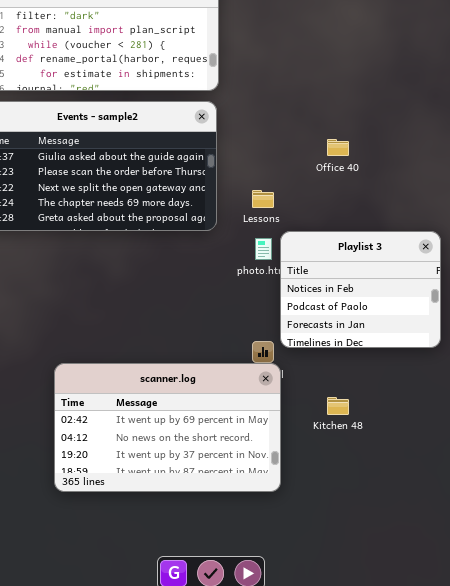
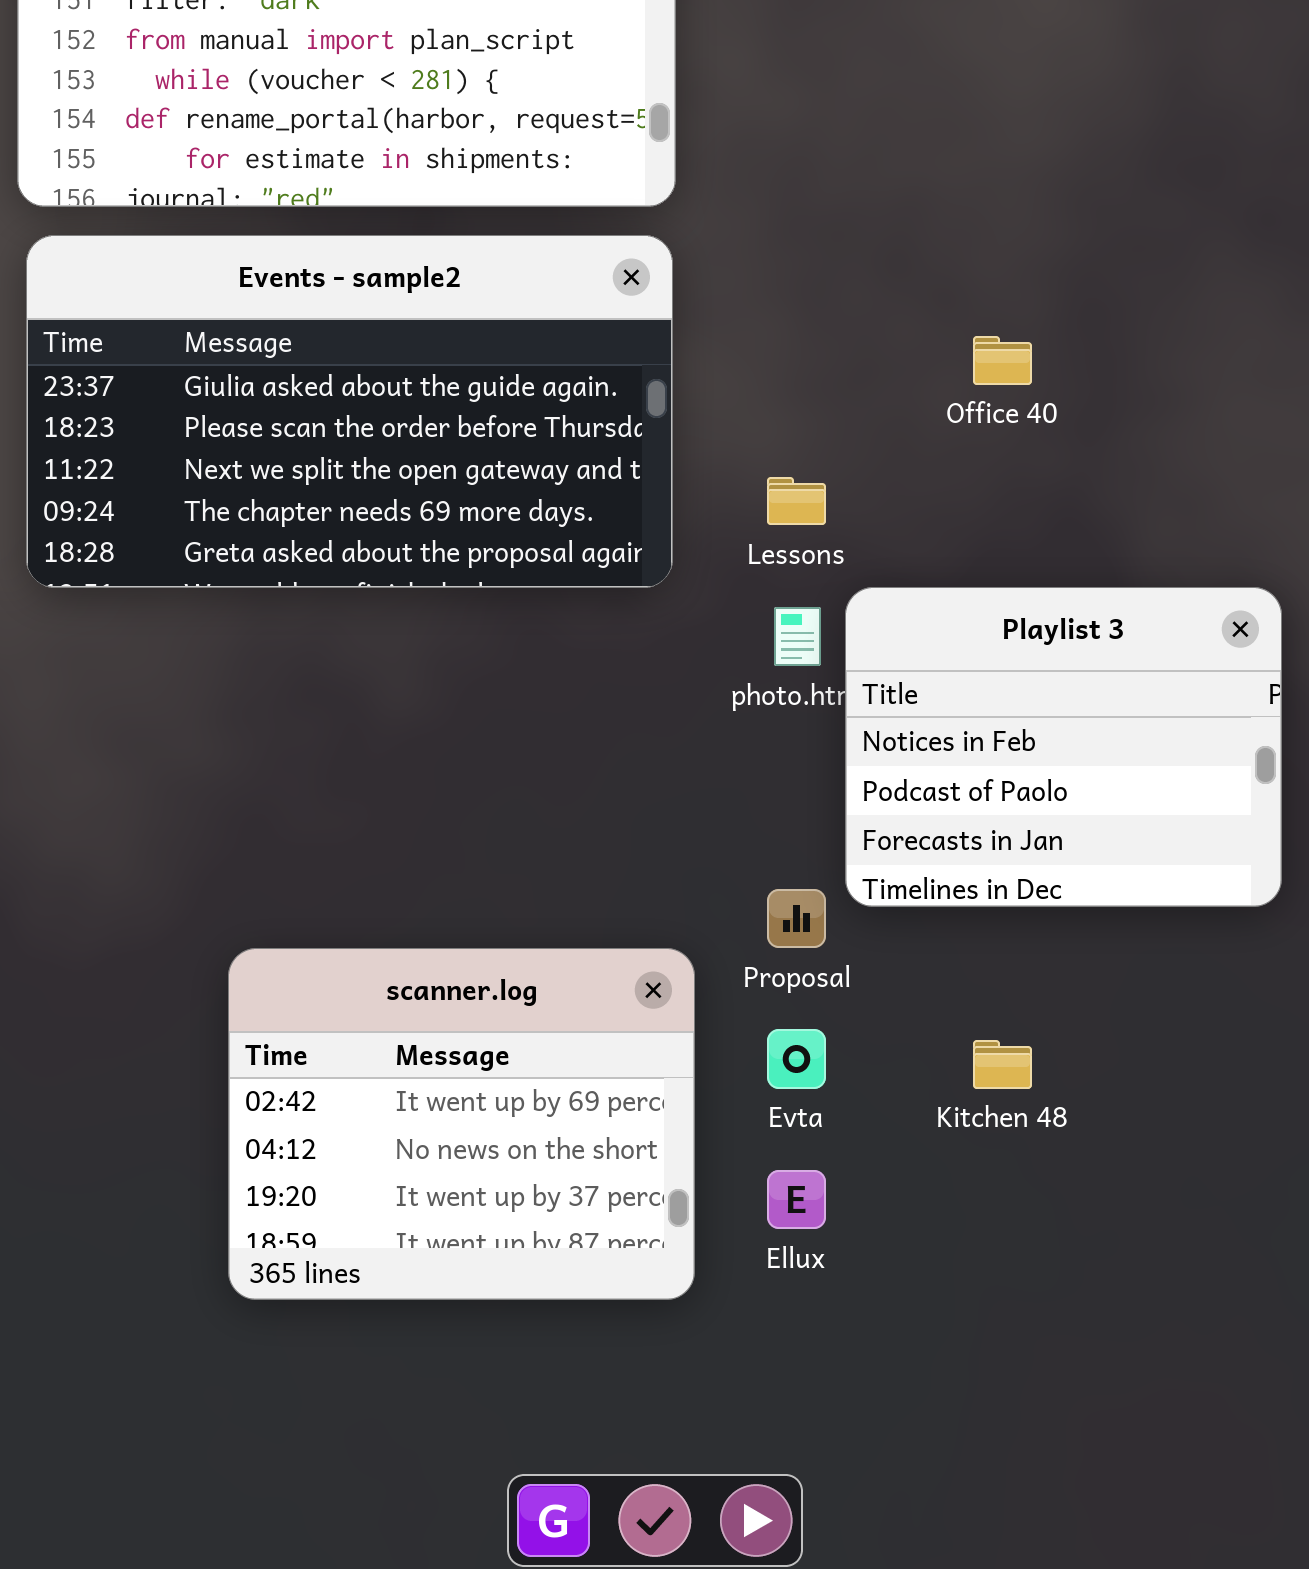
scanner.log: [54,363,281,492] -> [228,948,695,1300], resized

